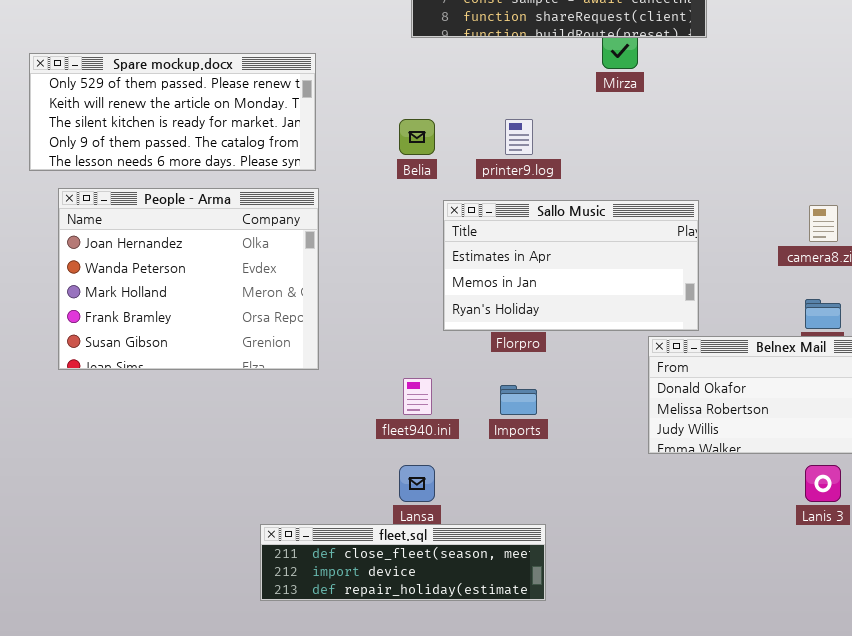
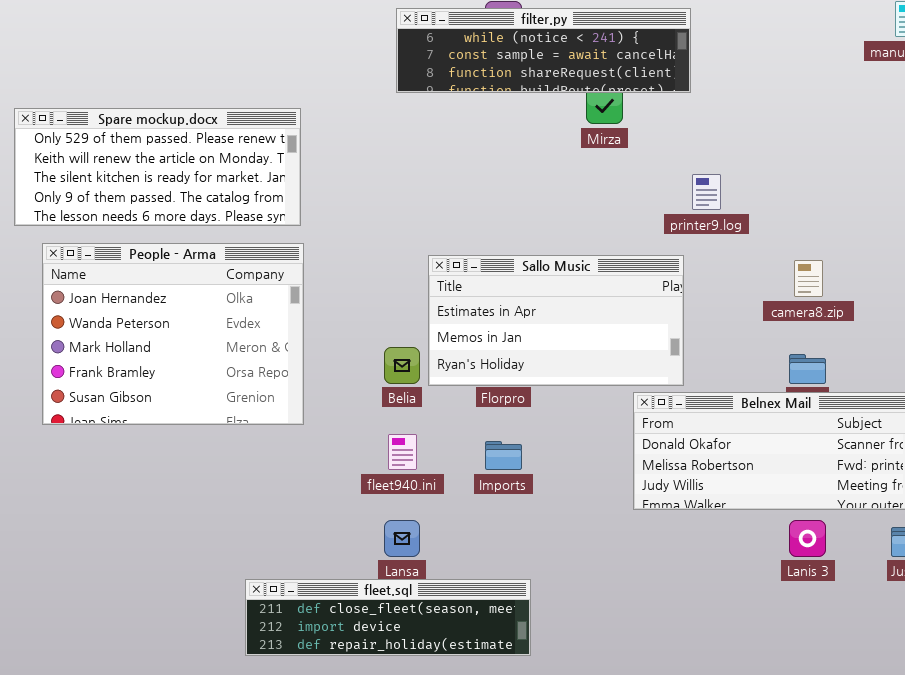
Belia: [399,119,435,155] -> [384,347,420,384], moved
printer9.log: [505,119,533,155] -> [692,174,721,210], moved

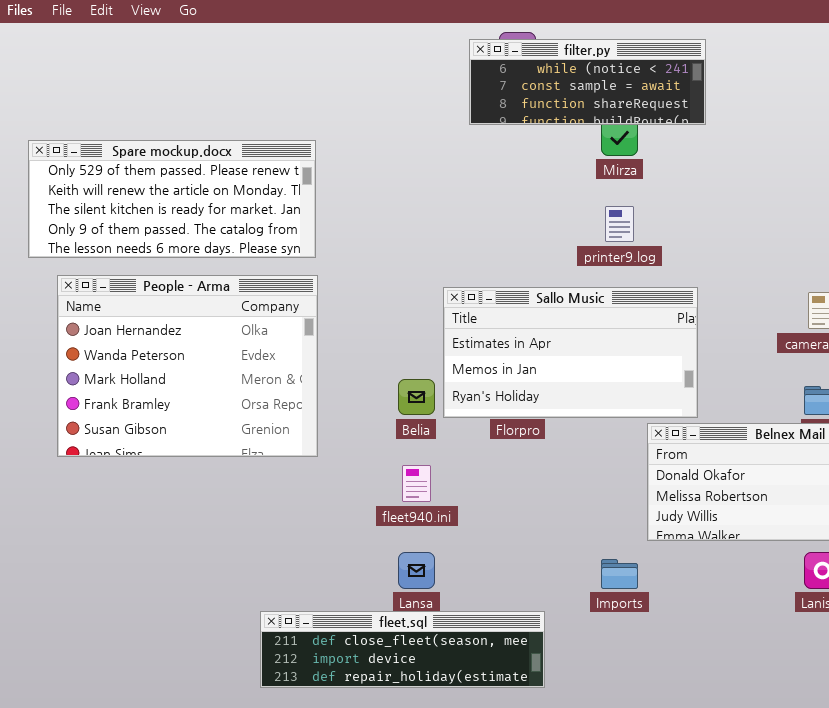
filter.py: [396,8,691,93] -> [469,39,706,125], resized
printer9.log: [692,174,721,210] -> [605,206,634,242], moved
Imports: [485,441,522,470] -> [601,559,638,589], moved

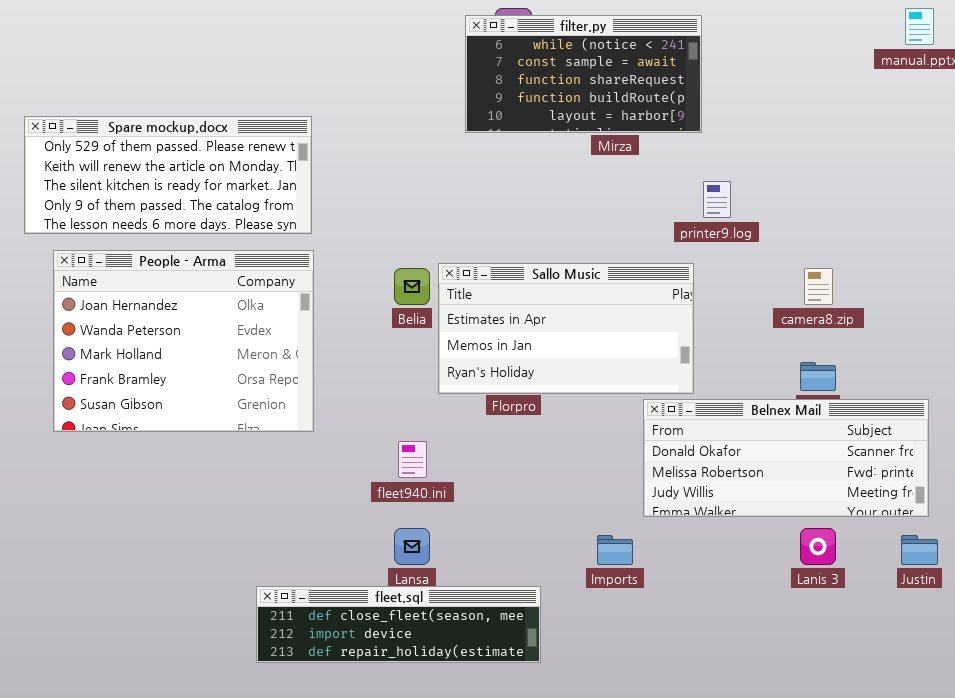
filter.py: [469,39,706,125] -> [465,15,702,133], resized
printer9.log: [605,206,634,242] -> [703,181,731,218], moved
Belia: [398,379,435,415] -> [394,268,430,305], moved

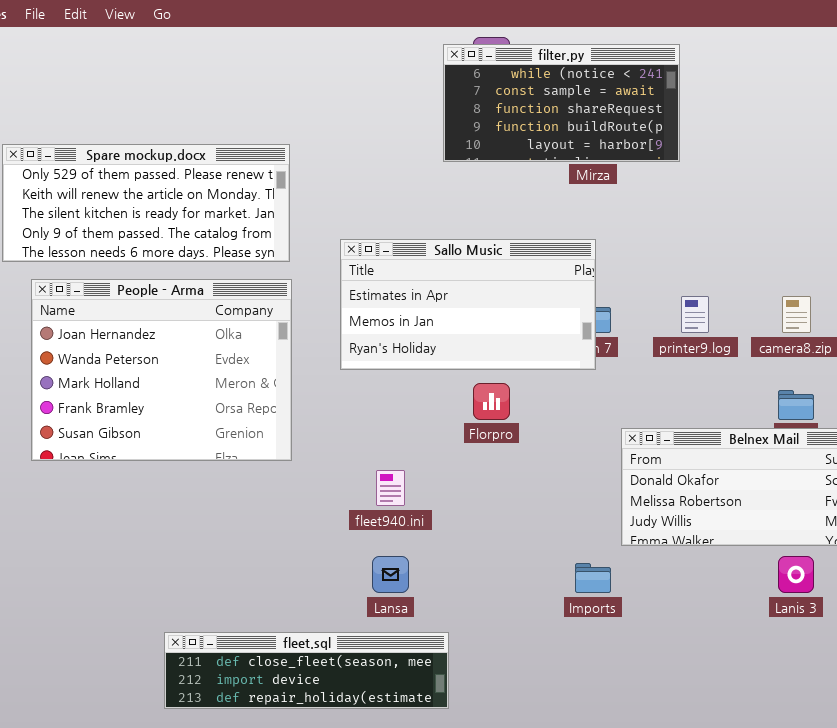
printer9.log: [703,181,731,218] -> [681,296,709,333], moved
Sallo Music: [438,263,694,394] -> [340,239,596,370], moved
fleet.sql: [256,586,541,663] -> [164,632,449,709], moved

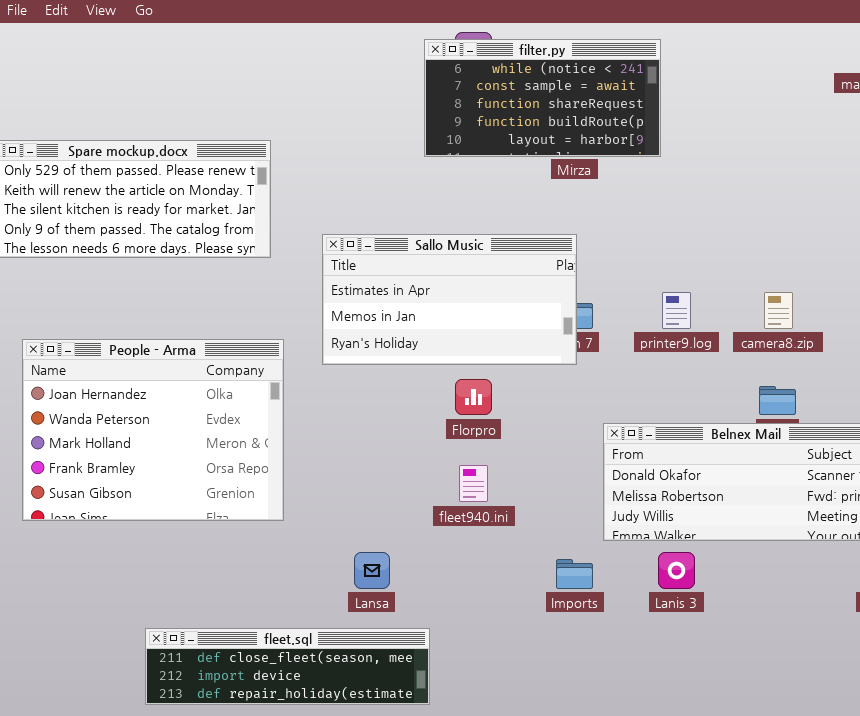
People - Arma: [31,279,292,461] -> [22,339,284,521], moved
fleet940.ini: [376,470,405,506] -> [459,465,488,502], moved
Lanis 3: [778,556,814,593] -> [658,552,695,589], moved

